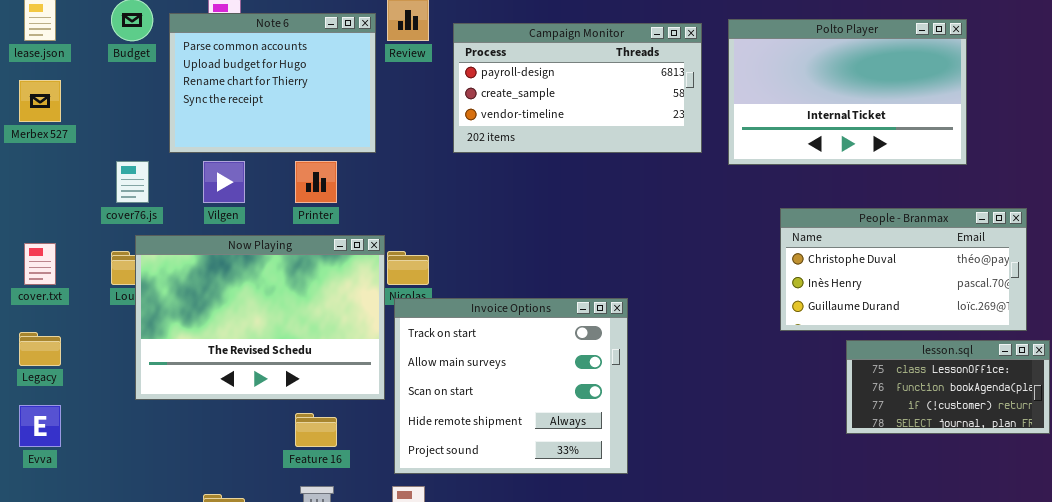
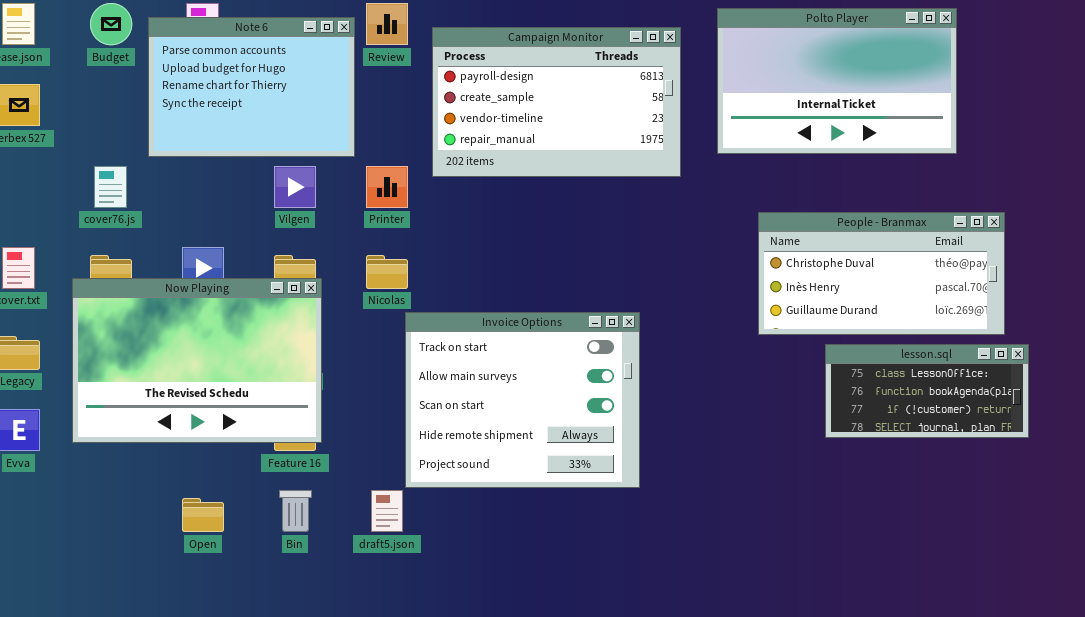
Polto Player: [728,19,967,165] -> [717,8,957,154], moved
Campaign Monitor: [453,23,702,153] -> [432,27,681,177], resized
Vilgen: [203,161,245,203] -> [274,166,316,208], moved
Printer: [295,161,337,203] -> [366,166,408,208], moved
Now Playing: [135,235,385,400] -> [72,278,322,443], moved
Invoice Options: [394,298,628,474] -> [405,312,640,488], moved

